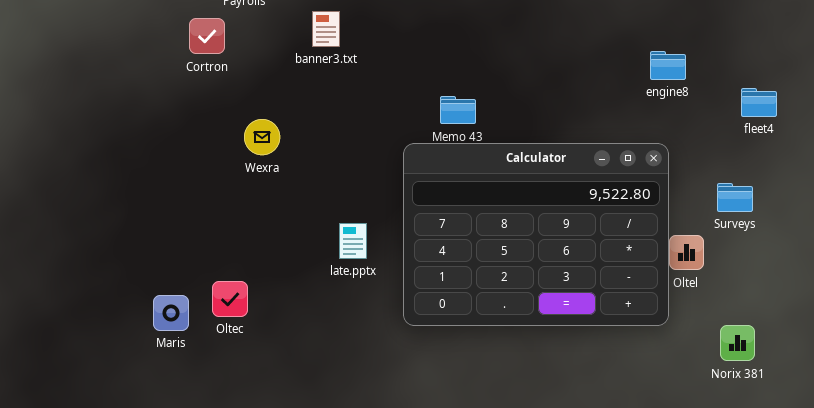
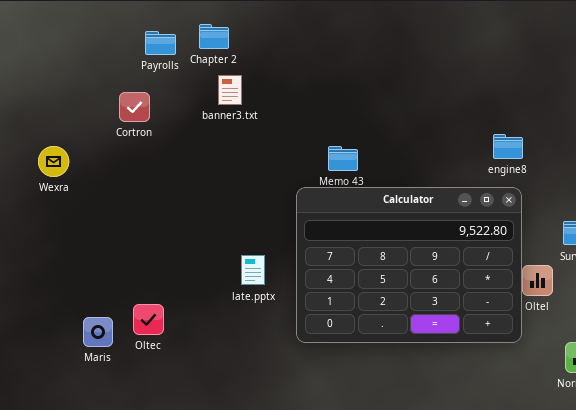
Cortron: [189,18,225,54] -> [119,92,150,122], moved
engine8: [650,51,686,80] -> [493,134,523,159], moved
Wexra: [244,119,280,155] -> [38,146,69,177], moved

